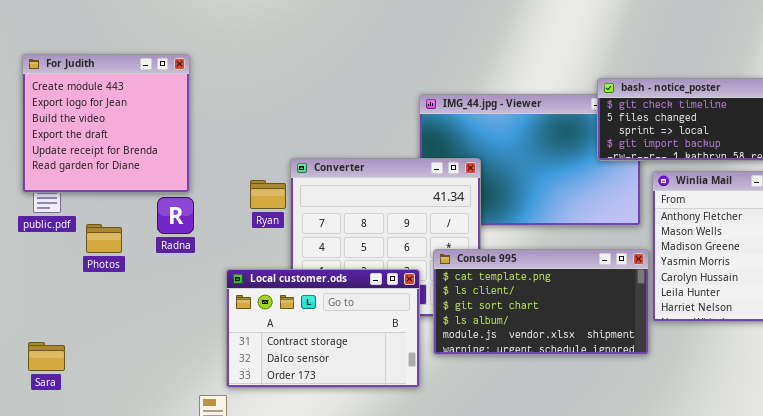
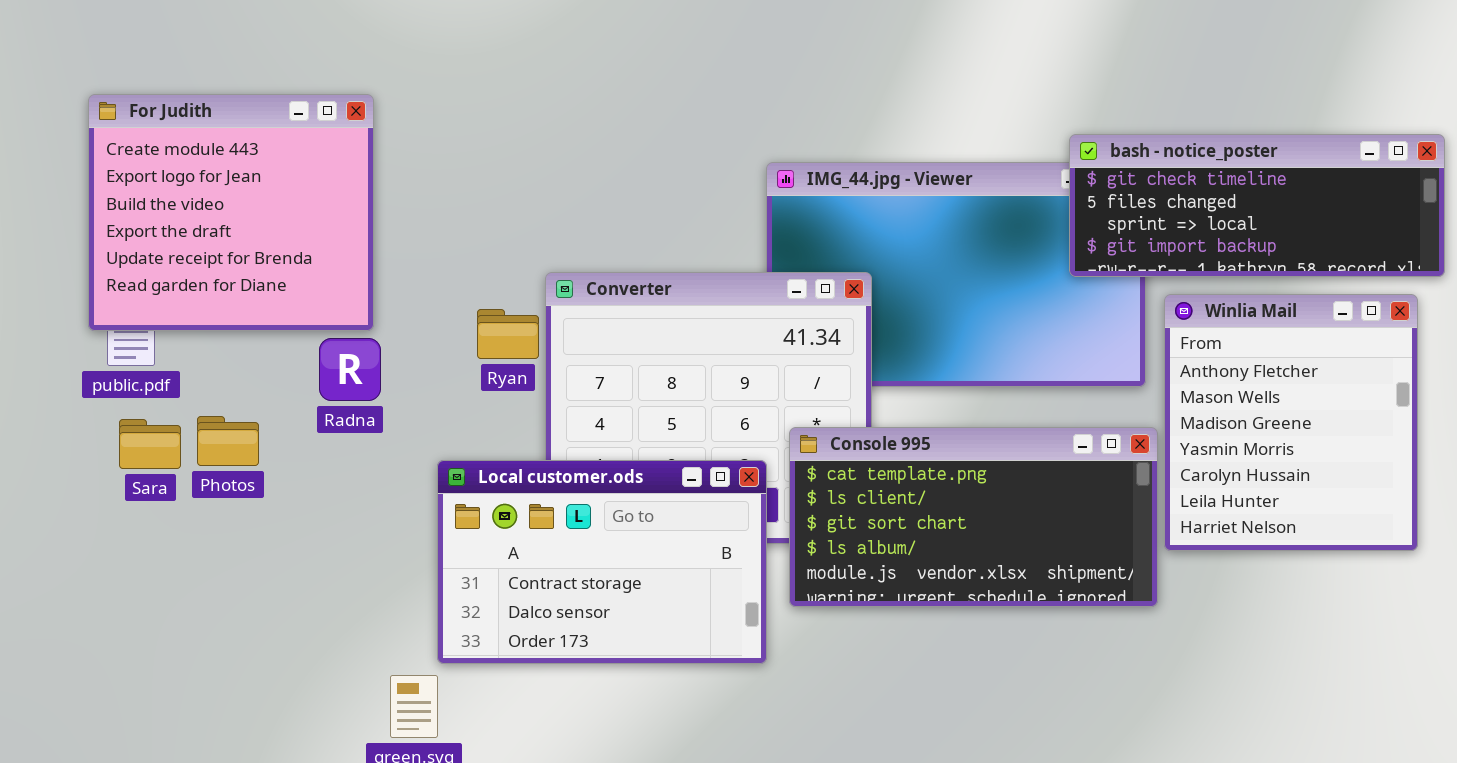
Photos: [86,224,122,253] -> [197,416,259,466], moved
Sara: [28,342,65,371] -> [119,419,181,469], moved

